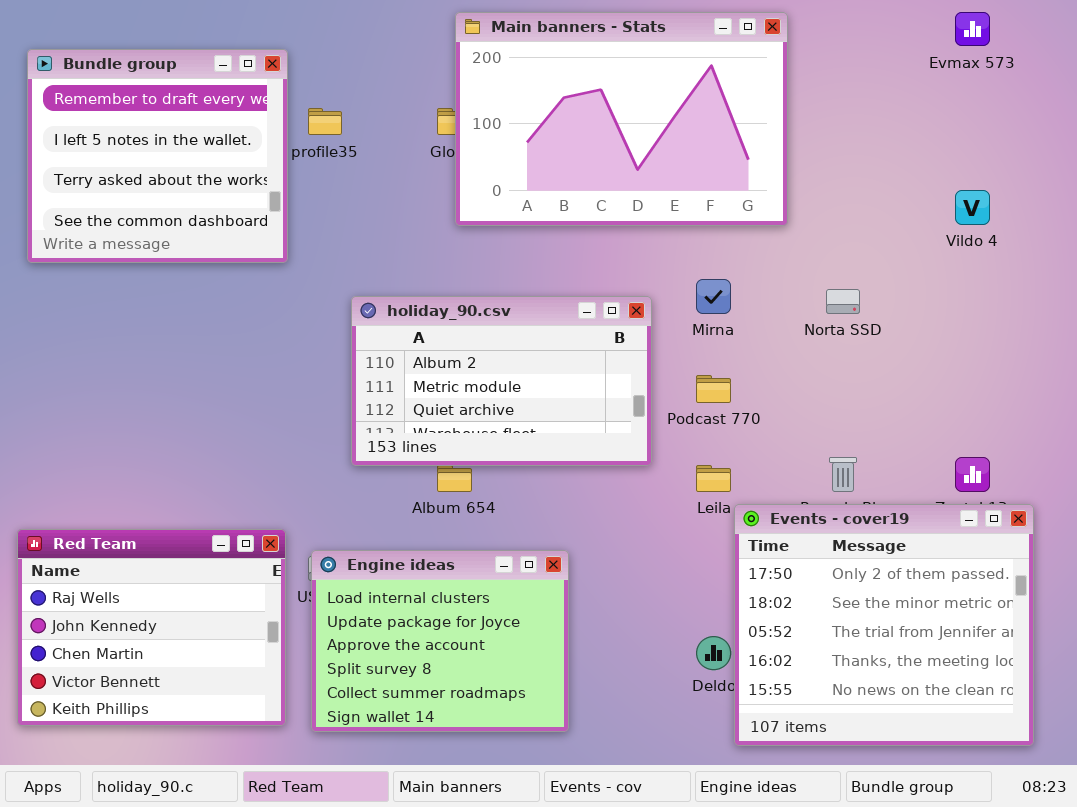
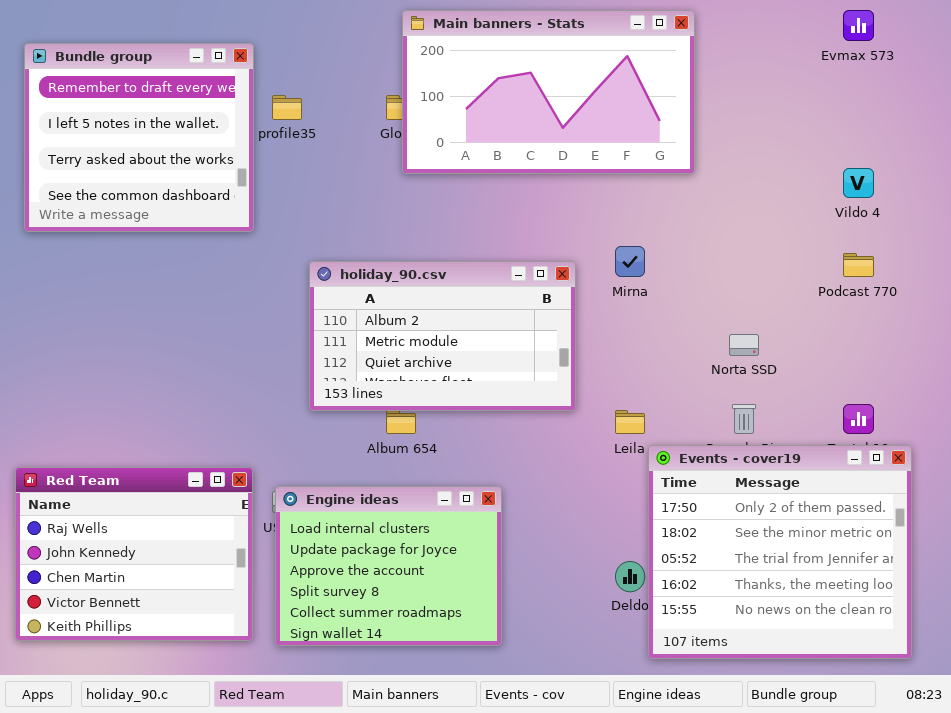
Main banners - Stats: [455,12,788,226] -> [402,10,695,174], resized
Norta SSD: [826,289,860,314] -> [729,334,759,356], moved
Podcast 770: [696,375,731,403] -> [843,253,874,277], moved

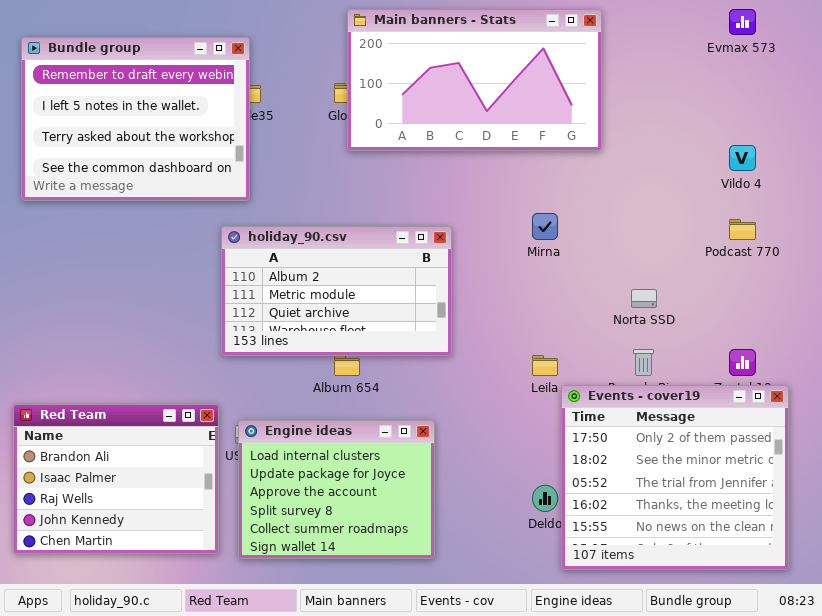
Bundle group: [24,43,254,232] -> [21,37,250,201], resized
holiday_90.csv: [309,261,576,411] -> [221,226,452,356], moved
Red Team: [15,467,253,641] -> [13,404,219,554], scrolled up 2 rows

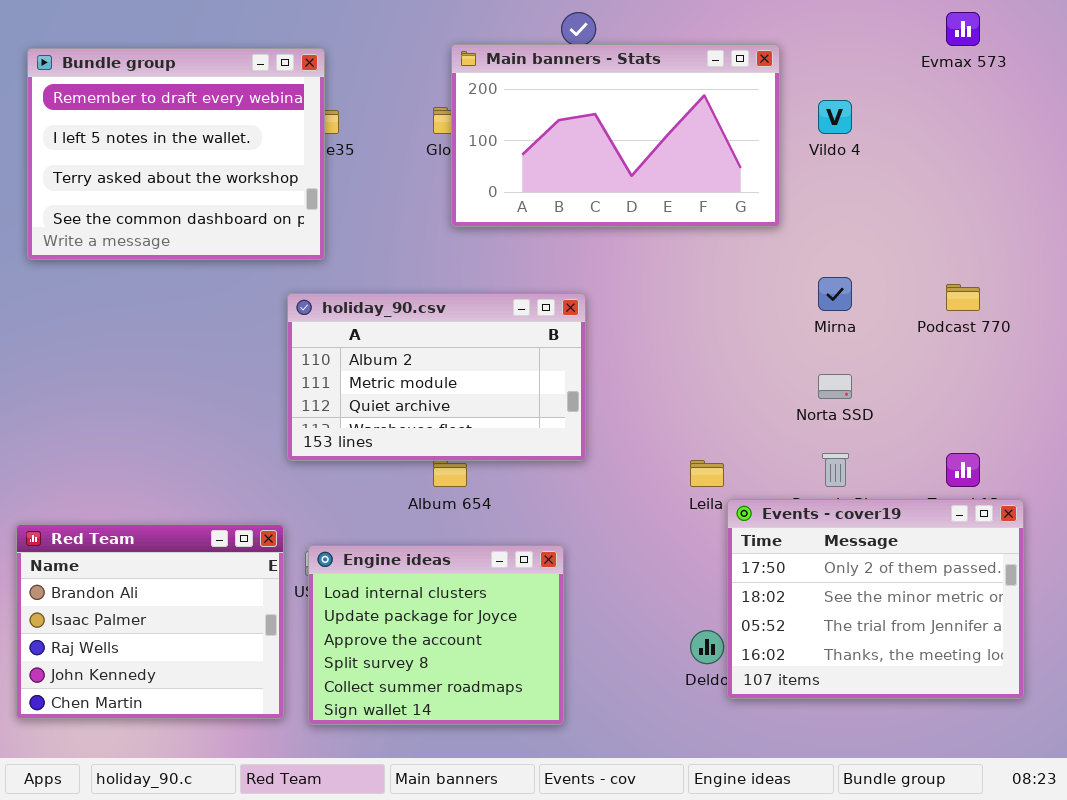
Main banners - Stats: [347,9,602,151] -> [451,44,780,227], moved
Vildo 4: [729,145,756,171] -> [818,100,852,134], moved
Mirna: [532,213,558,240] -> [818,277,852,311], moved
Events - cover19: [561,385,789,570] -> [727,499,1024,699], resized

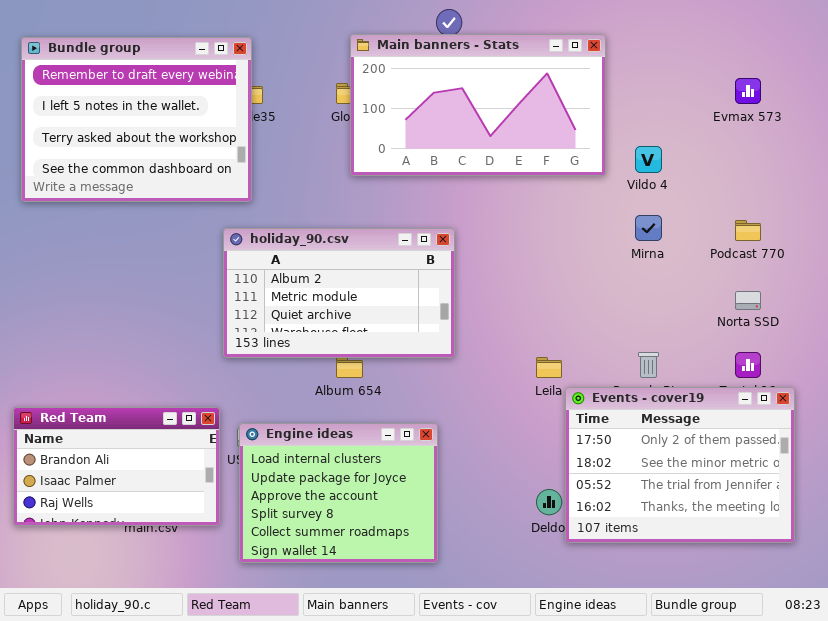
Evmax 573: [946,12,980,46] -> [735,78,761,104], moved
Vildo 4: [818,100,852,134] -> [635,146,662,173], moved
Norta SSD: [818,374,852,399] -> [735,291,761,310], moved
Red Team: [16,524,284,719] -> [13,407,220,526], resized

